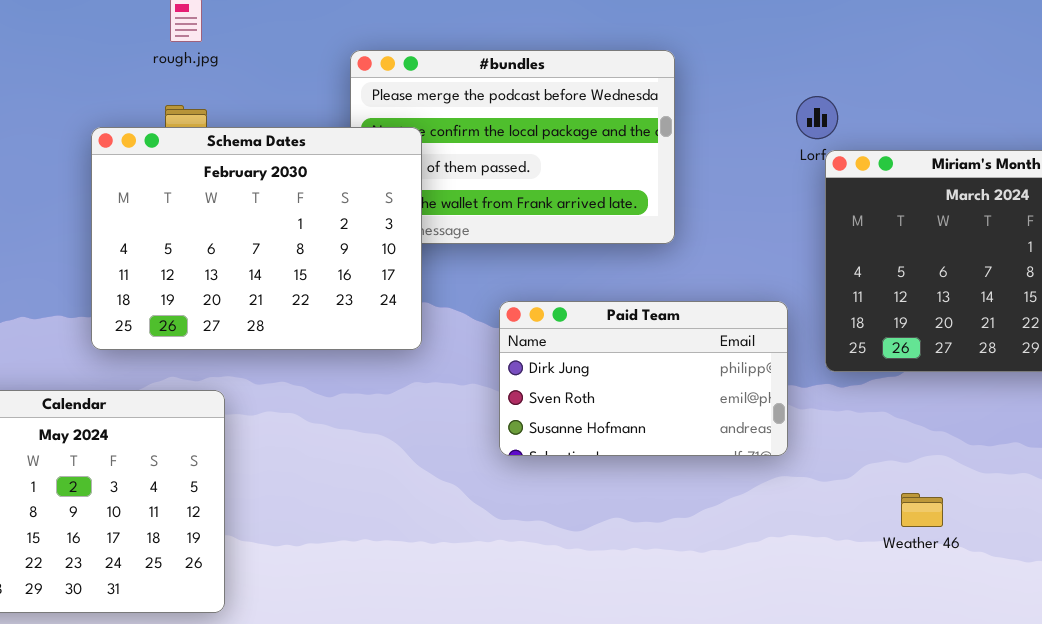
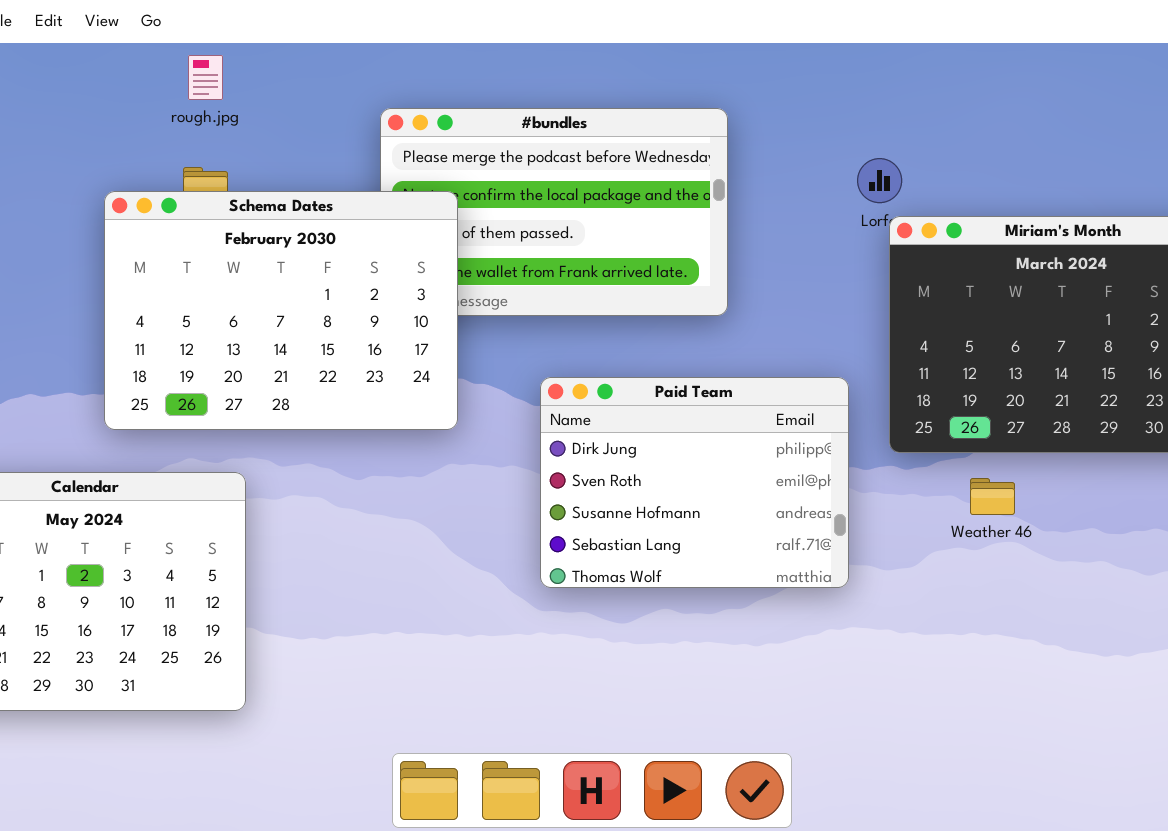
Paid Team: [499,301,788,456] -> [540,377,849,588], resized
Weather 46: [901,493,943,527] -> [970,478,1015,515], moved

